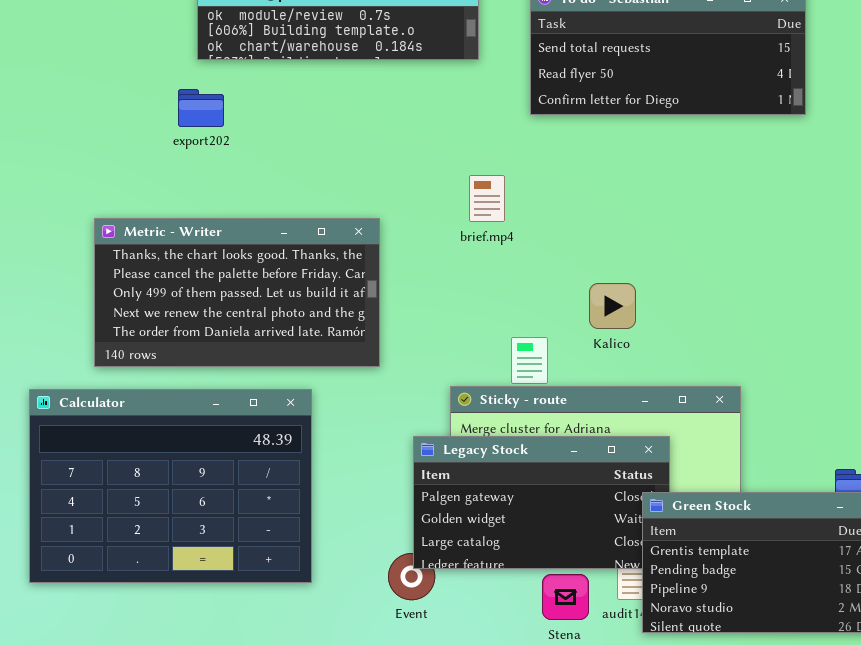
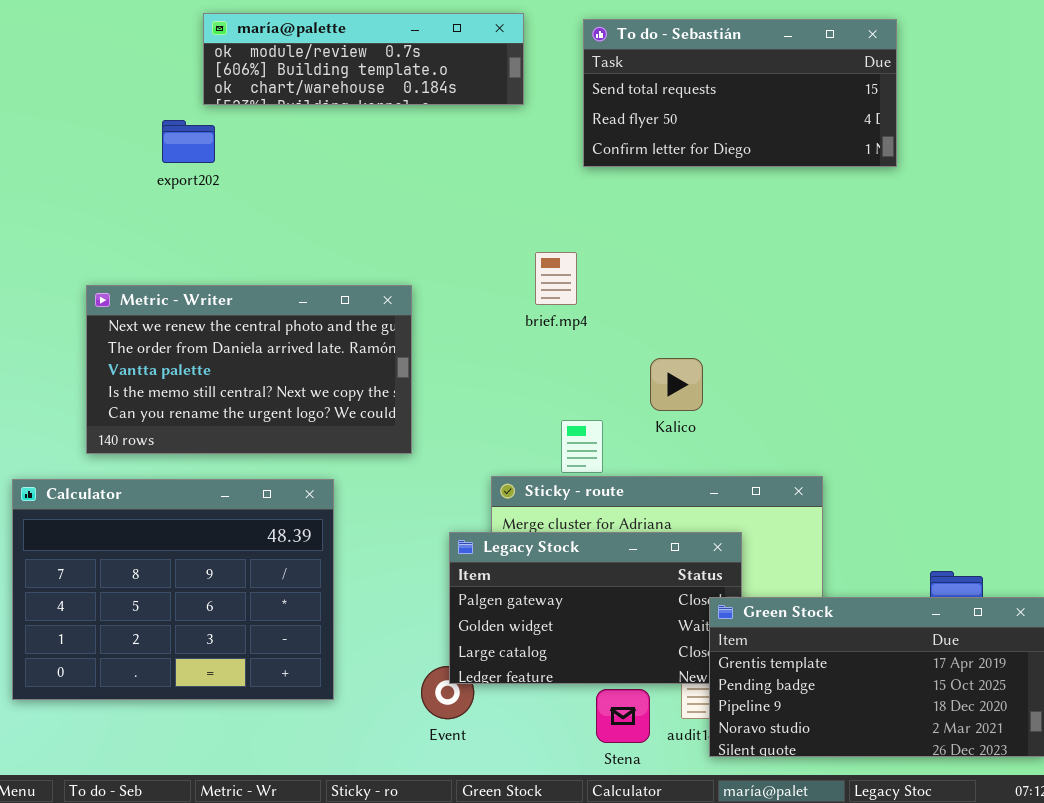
export202: [178,89,224,127] -> [162,120,215,163], moved
brief.mp4: [469,175,505,222] -> [535,252,577,305], moved
Metric - Writer: [94,218,380,367] -> [86,285,412,454], scrolled down 3 rows

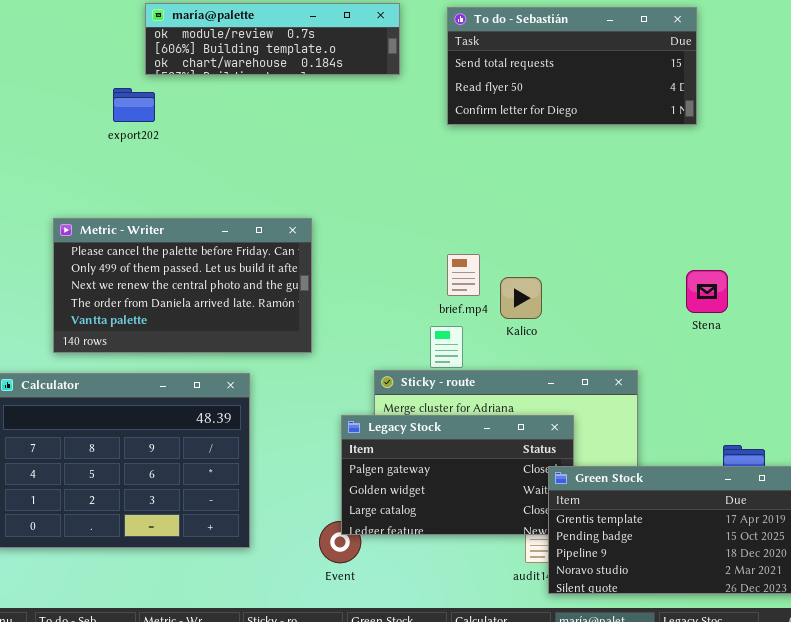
brief.mp4: [535,252,577,305] -> [447,254,480,296], moved
Metric - Writer: [86,285,412,454] -> [53,218,312,353], scrolled up 2 rows
Stena: [596,689,650,743] -> [686,270,728,313], moved

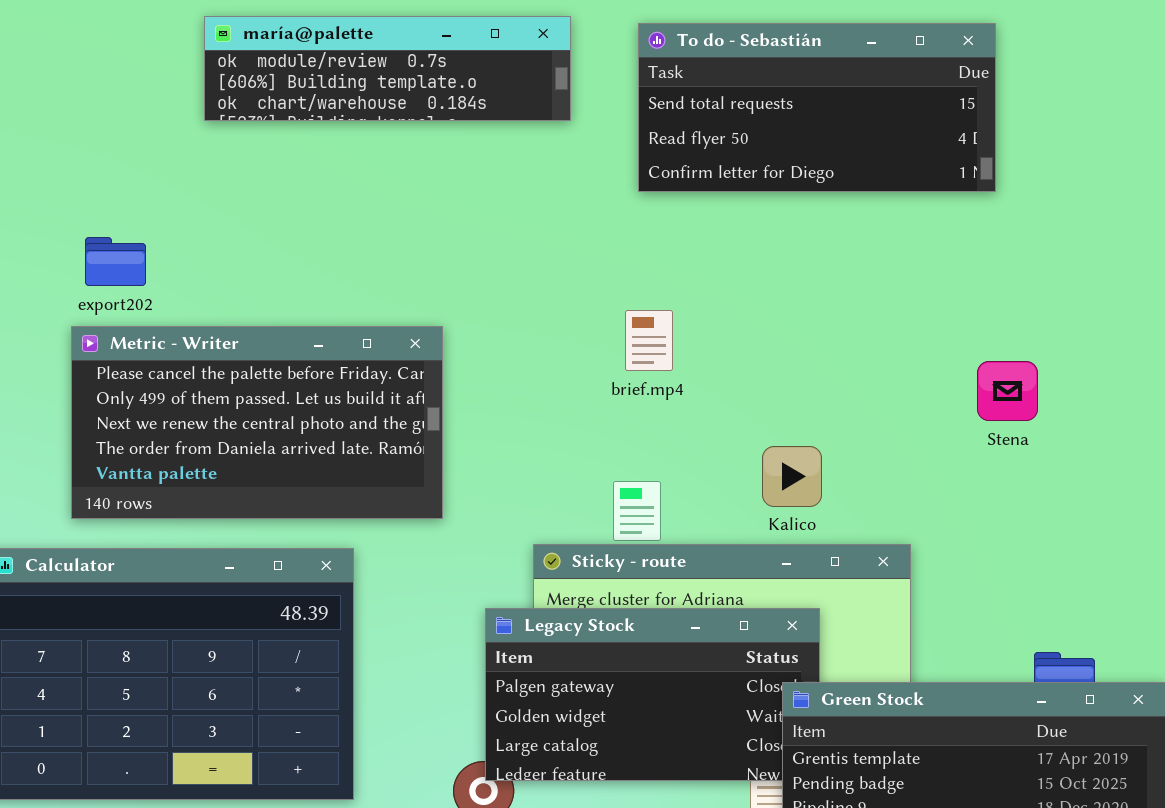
export202: [113,88,155,122] -> [85,237,146,286], moved
brief.mp4: [447,254,480,296] -> [625,310,673,371], moved
Stena: [686,270,728,313] -> [977,361,1038,421], moved
Kalico: [500,277,542,319] -> [762,446,822,507], moved

